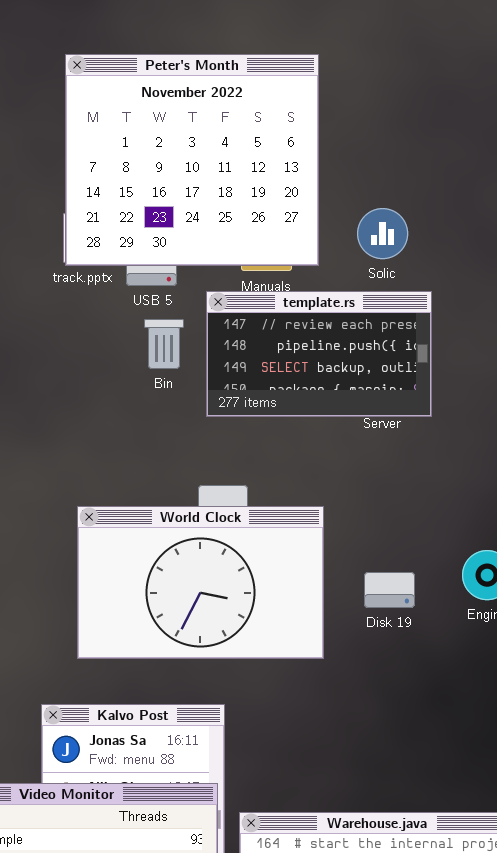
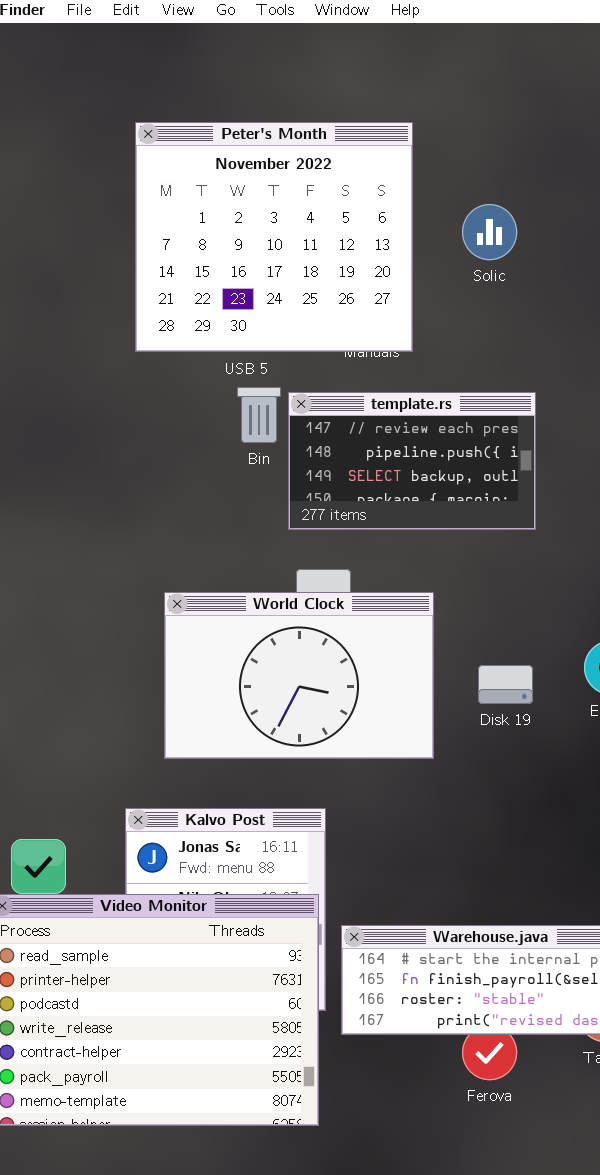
Peter's Month: [65,54,319,266] -> [135,122,413,352], moved
Solic: [357,208,408,259] -> [462,204,517,260], moved
template.rs: [206,291,432,417] -> [288,392,536,530], moved

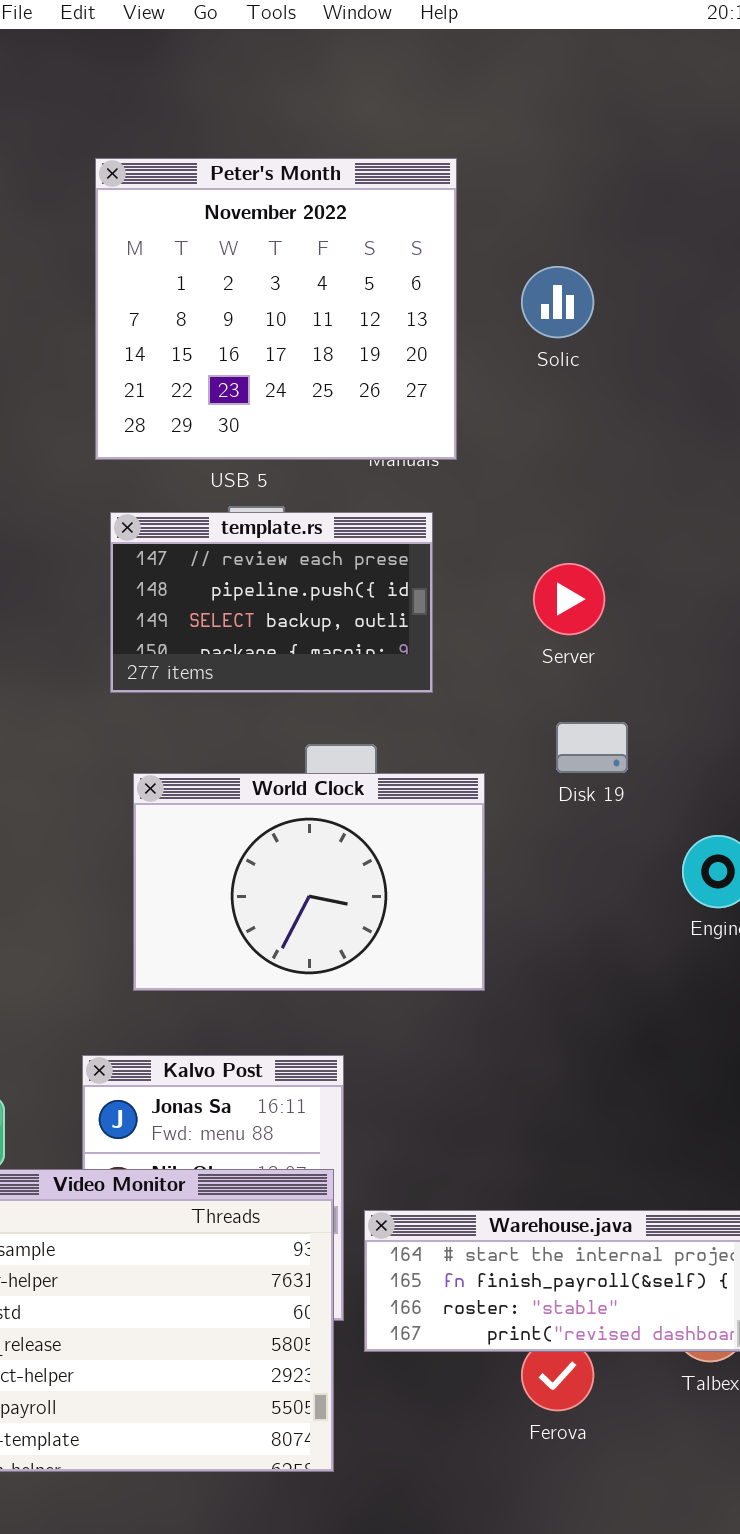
template.rs: [288,392,536,530] -> [110,512,433,693], moved
Disk 19: [478,665,533,704] -> [556,722,628,773], moved

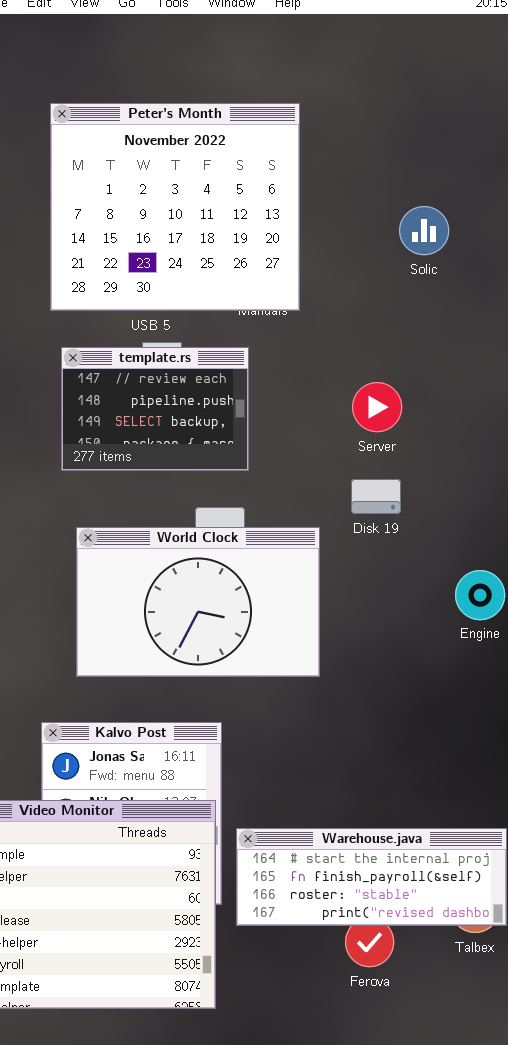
Solic: [521,266,594,338] -> [399,206,449,255], moved
template.rs: [110,512,433,693] -> [61,347,249,471], resized
Disk 19: [556,722,628,773] -> [351,479,401,514], moved

